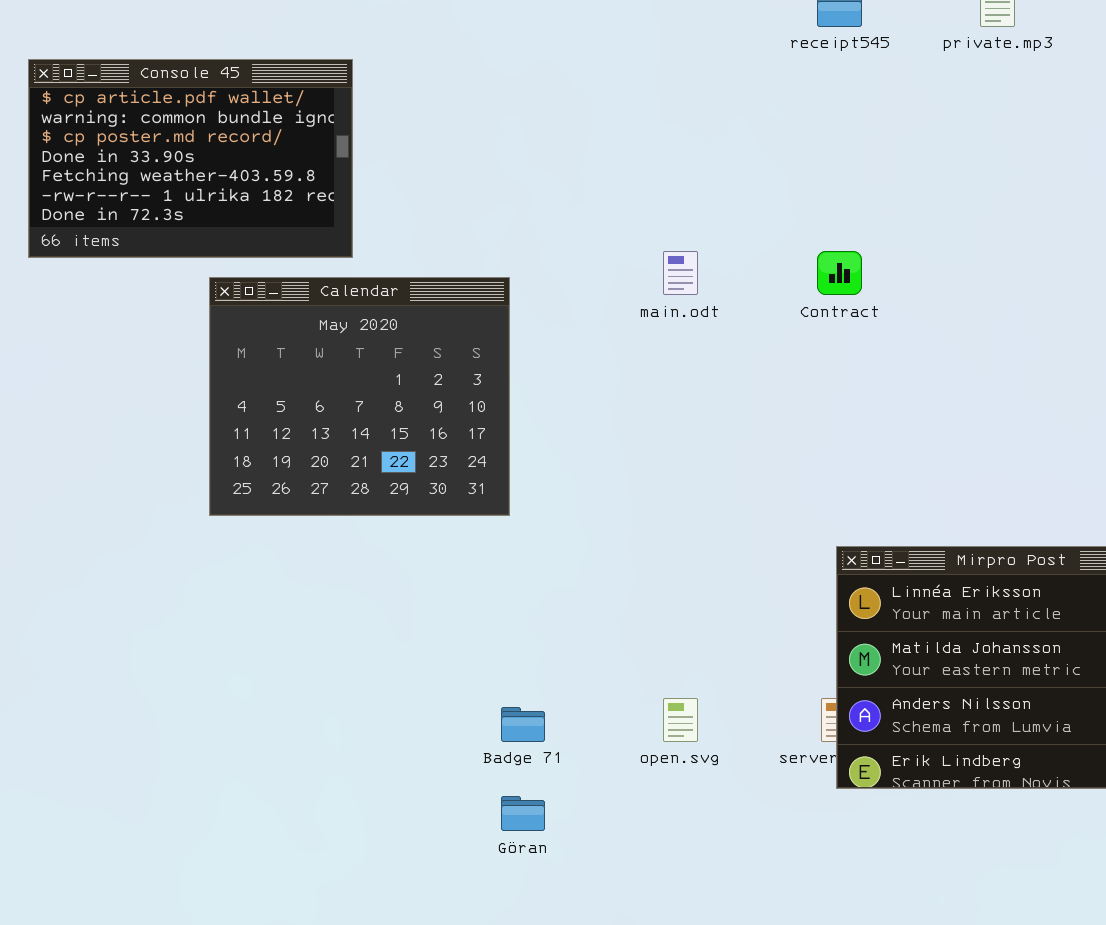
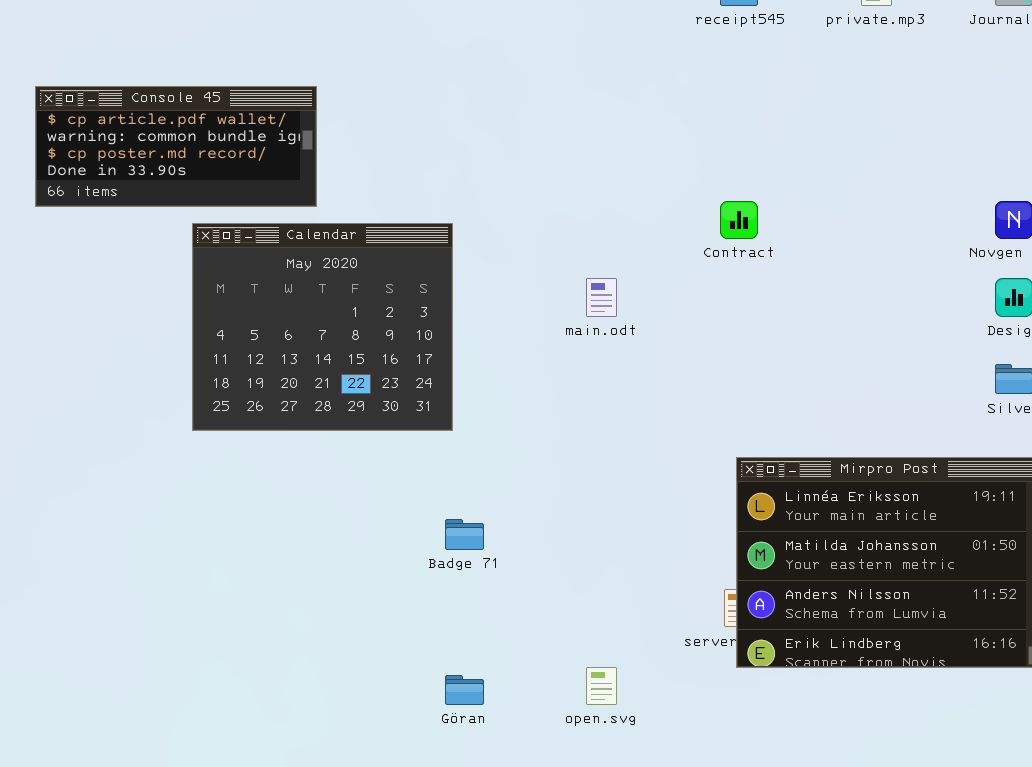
Console 45: [28,59,353,258] -> [35,86,317,207], resized
main.odt: [663,251,698,295] -> [586,278,617,317], moved
open.svg: [663,698,698,742] -> [586,667,617,705], moved
Badge 71: [501,707,545,742] -> [445,519,484,550], moved

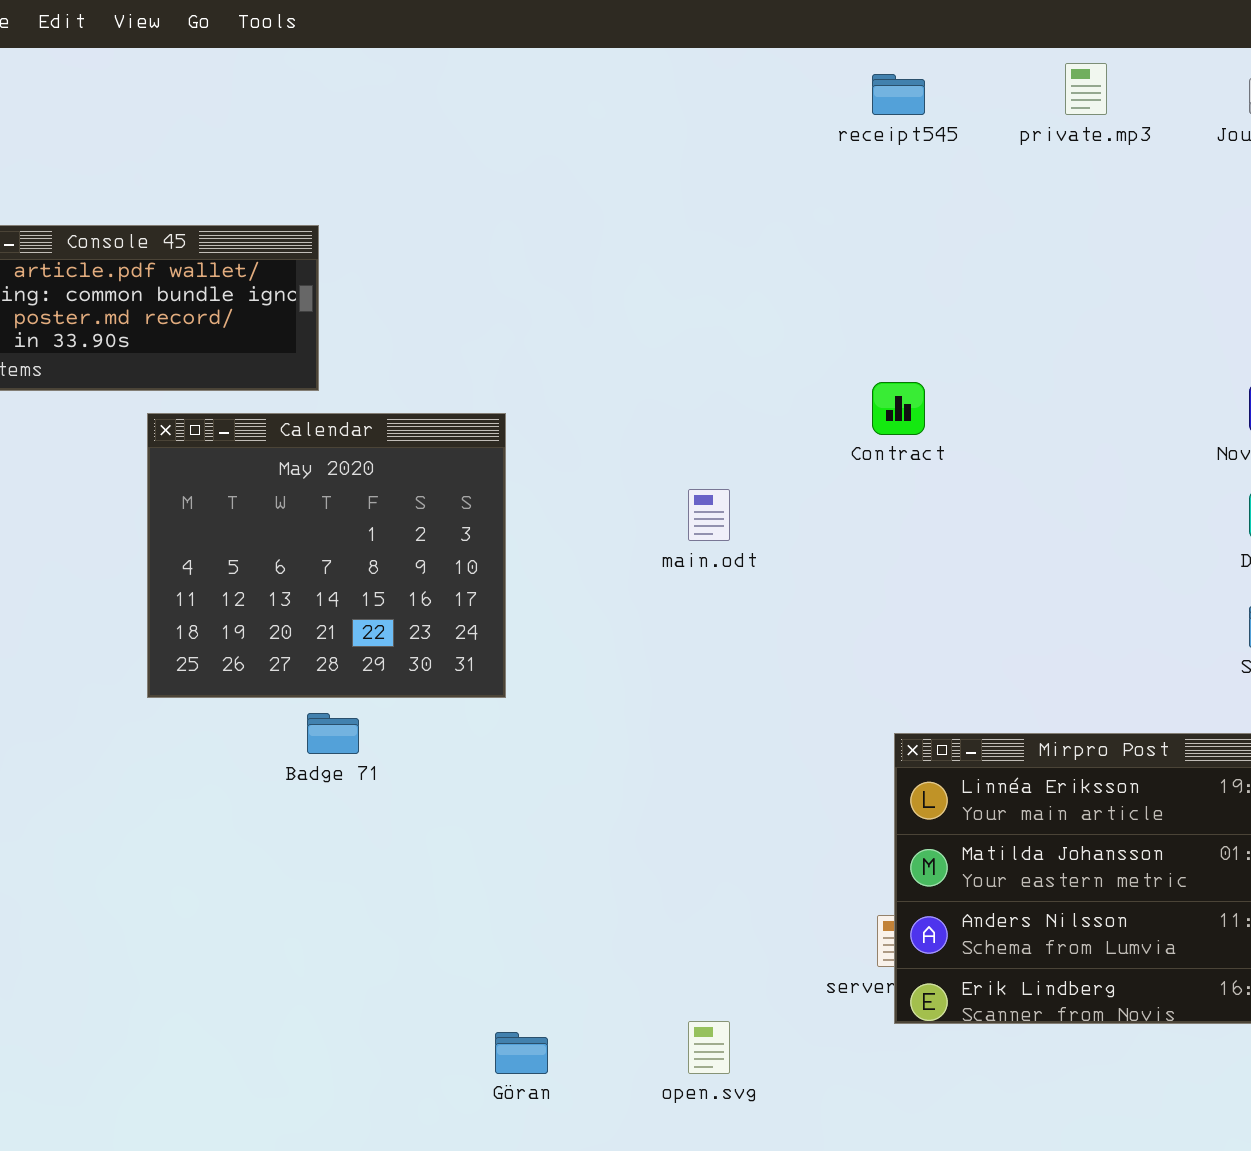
Badge 71: [445,519,484,550] -> [307,713,359,754], moved

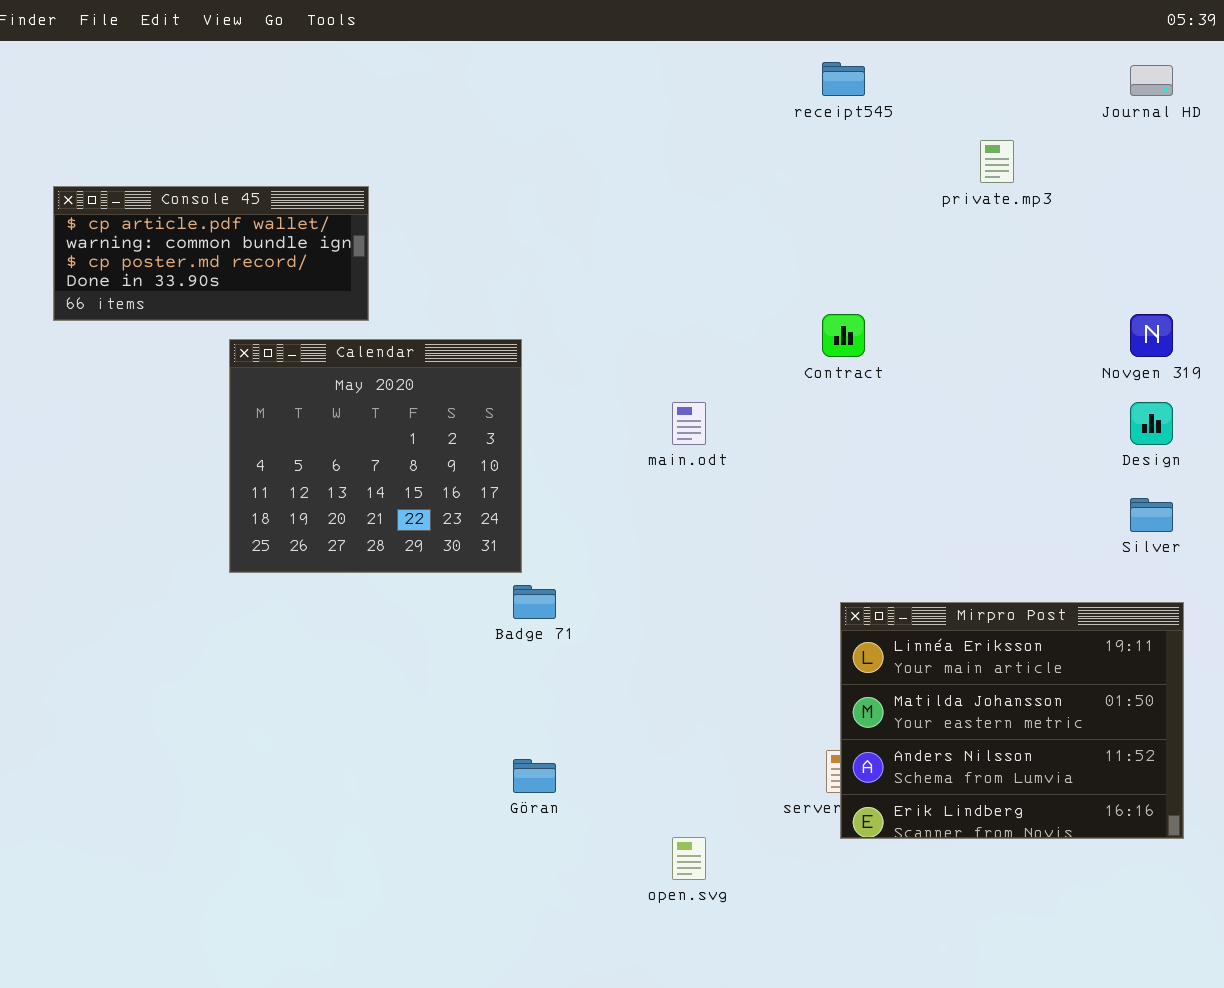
private.mp3: [1065,63,1107,115] -> [980,140,1014,183], moved
Badge 71: [307,713,359,754] -> [513,585,556,619], moved
Göran: [495,1032,548,1074] -> [513,759,556,793], moved

